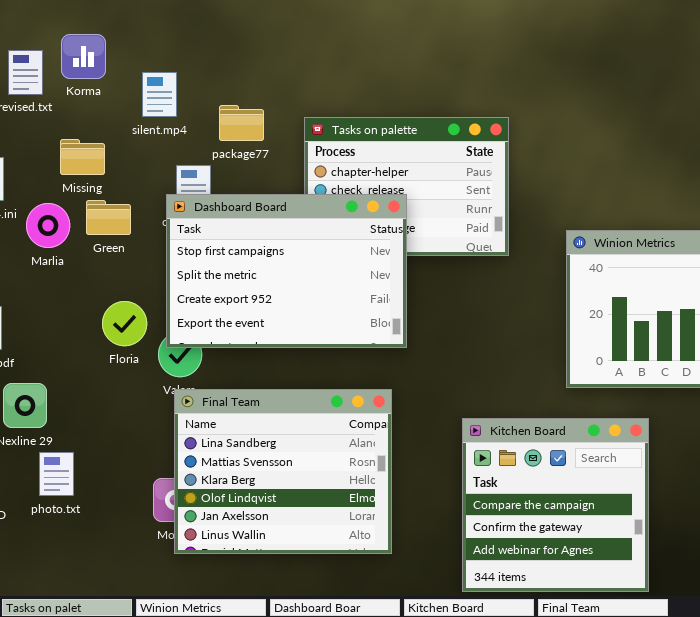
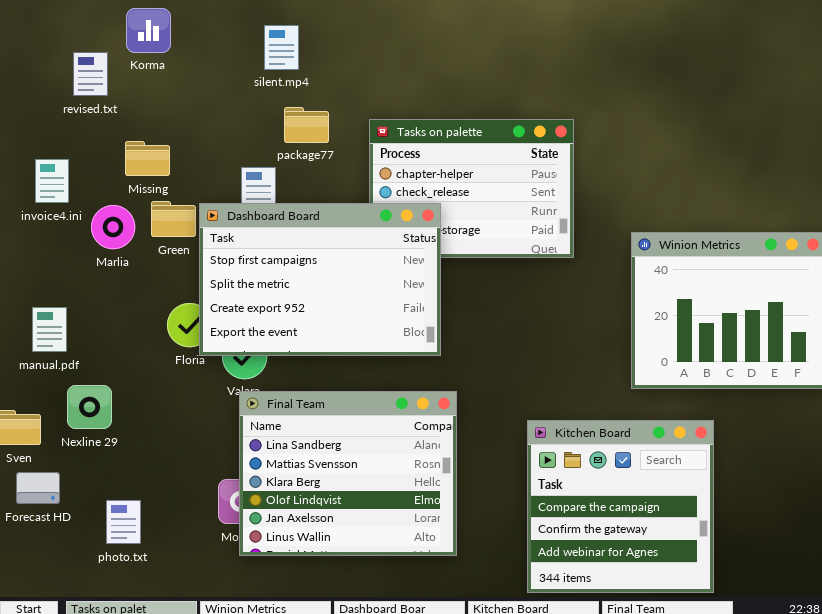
Korma: [61,34,106,79] -> [126,8,171,53], moved
silent.mp4: [142,72,177,117] -> [264,25,299,70], moved
Dashboard Board: [166,194,407,348] -> [199,203,441,356], moved
photo.txt: [39,452,74,496] -> [106,500,141,544], moved

